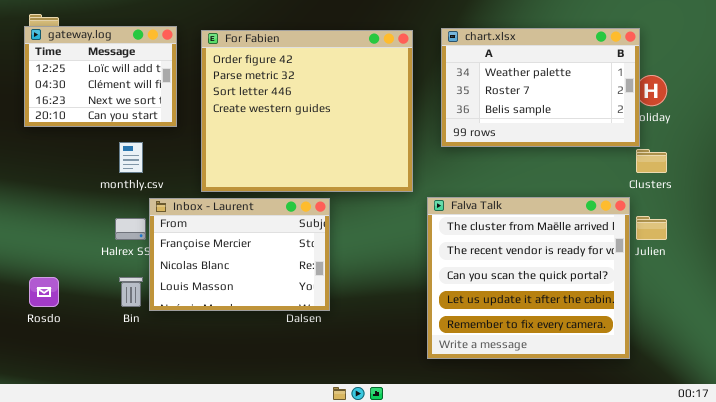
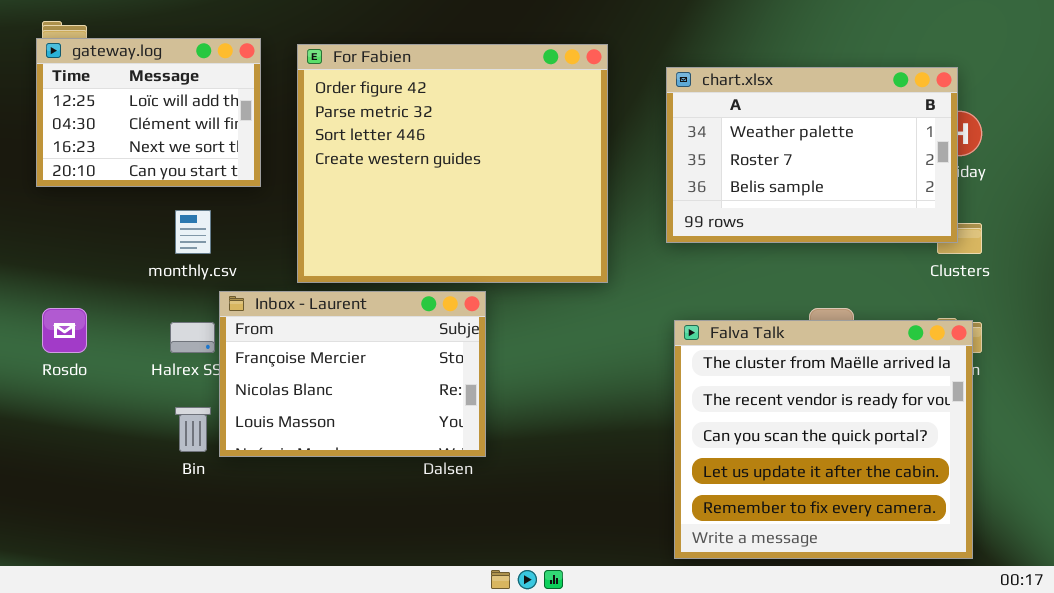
chart.xlsx: [441,28,640,147] -> [666,67,958,243], moved
Falva Talk: [427,197,630,359] -> [674,320,973,559], moved
Rosdo: [29,277,59,307] -> [42,308,87,353], moved

